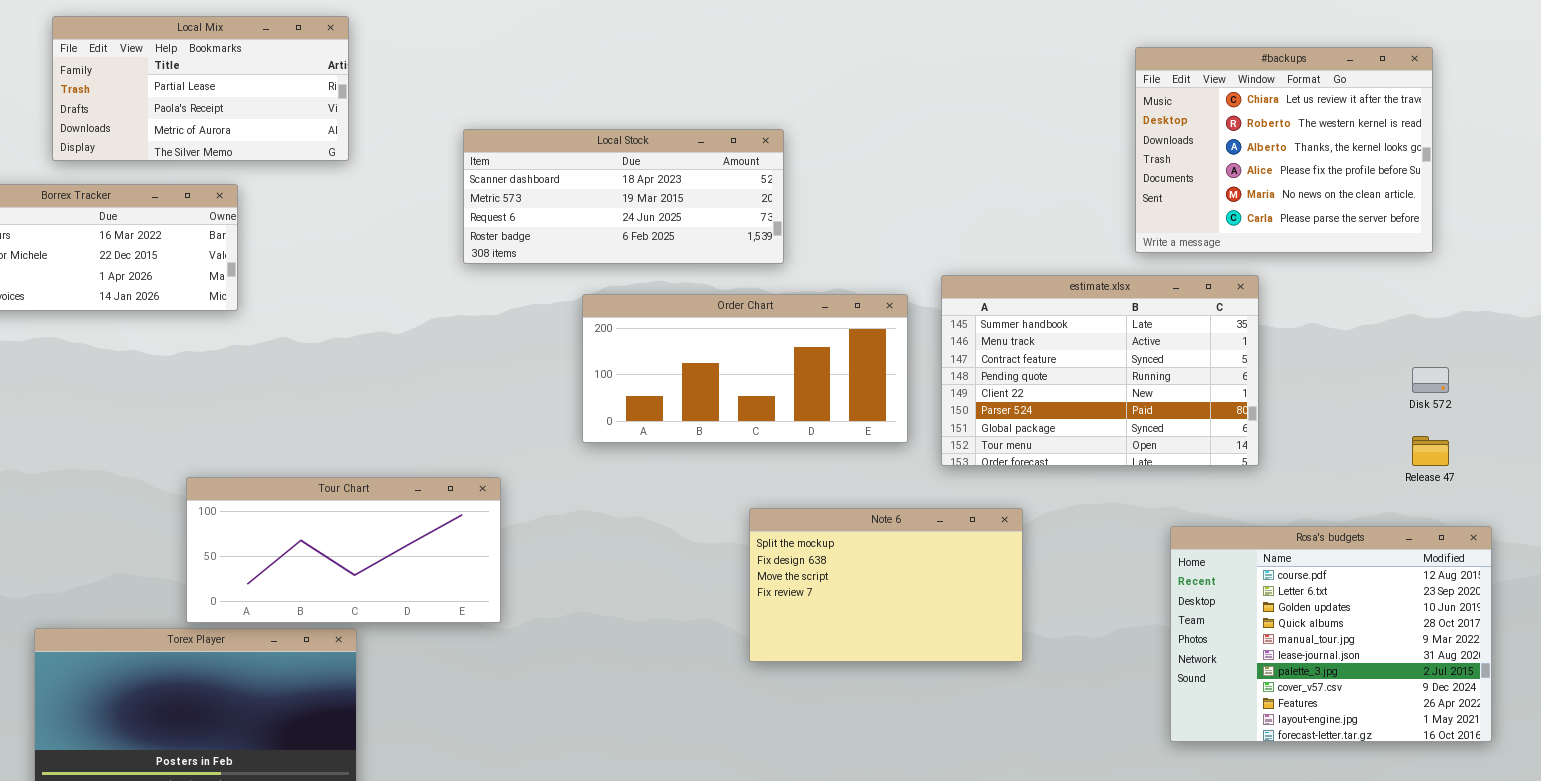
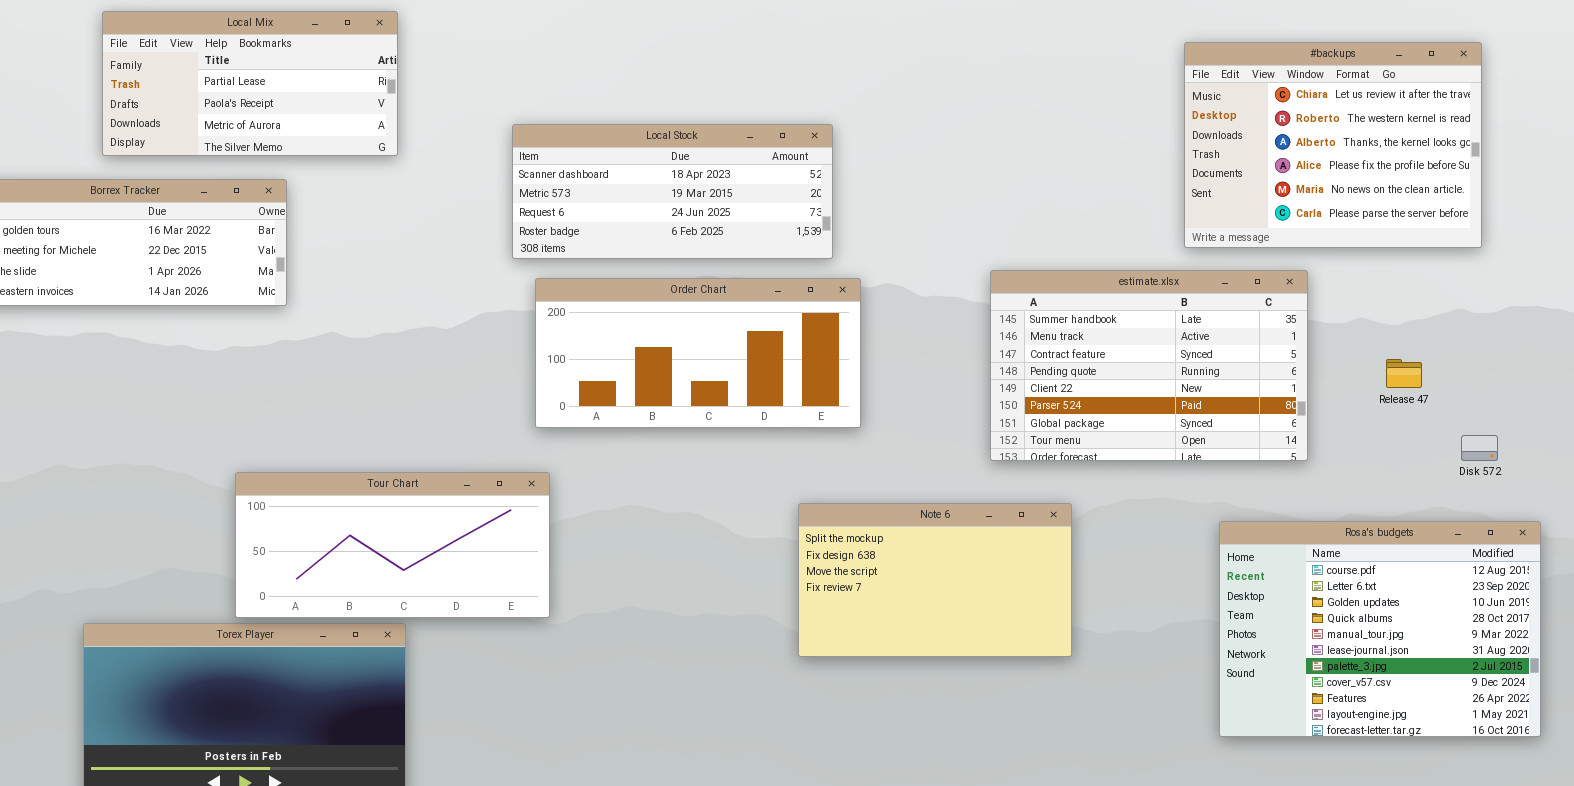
Order Chart: [582,294,908,443] -> [535,278,861,428], moved
Disk 572: [1412,367,1449,393] -> [1461,435,1498,461], moved
Release 47: [1412,436,1449,466] -> [1386,359,1422,388], moved

